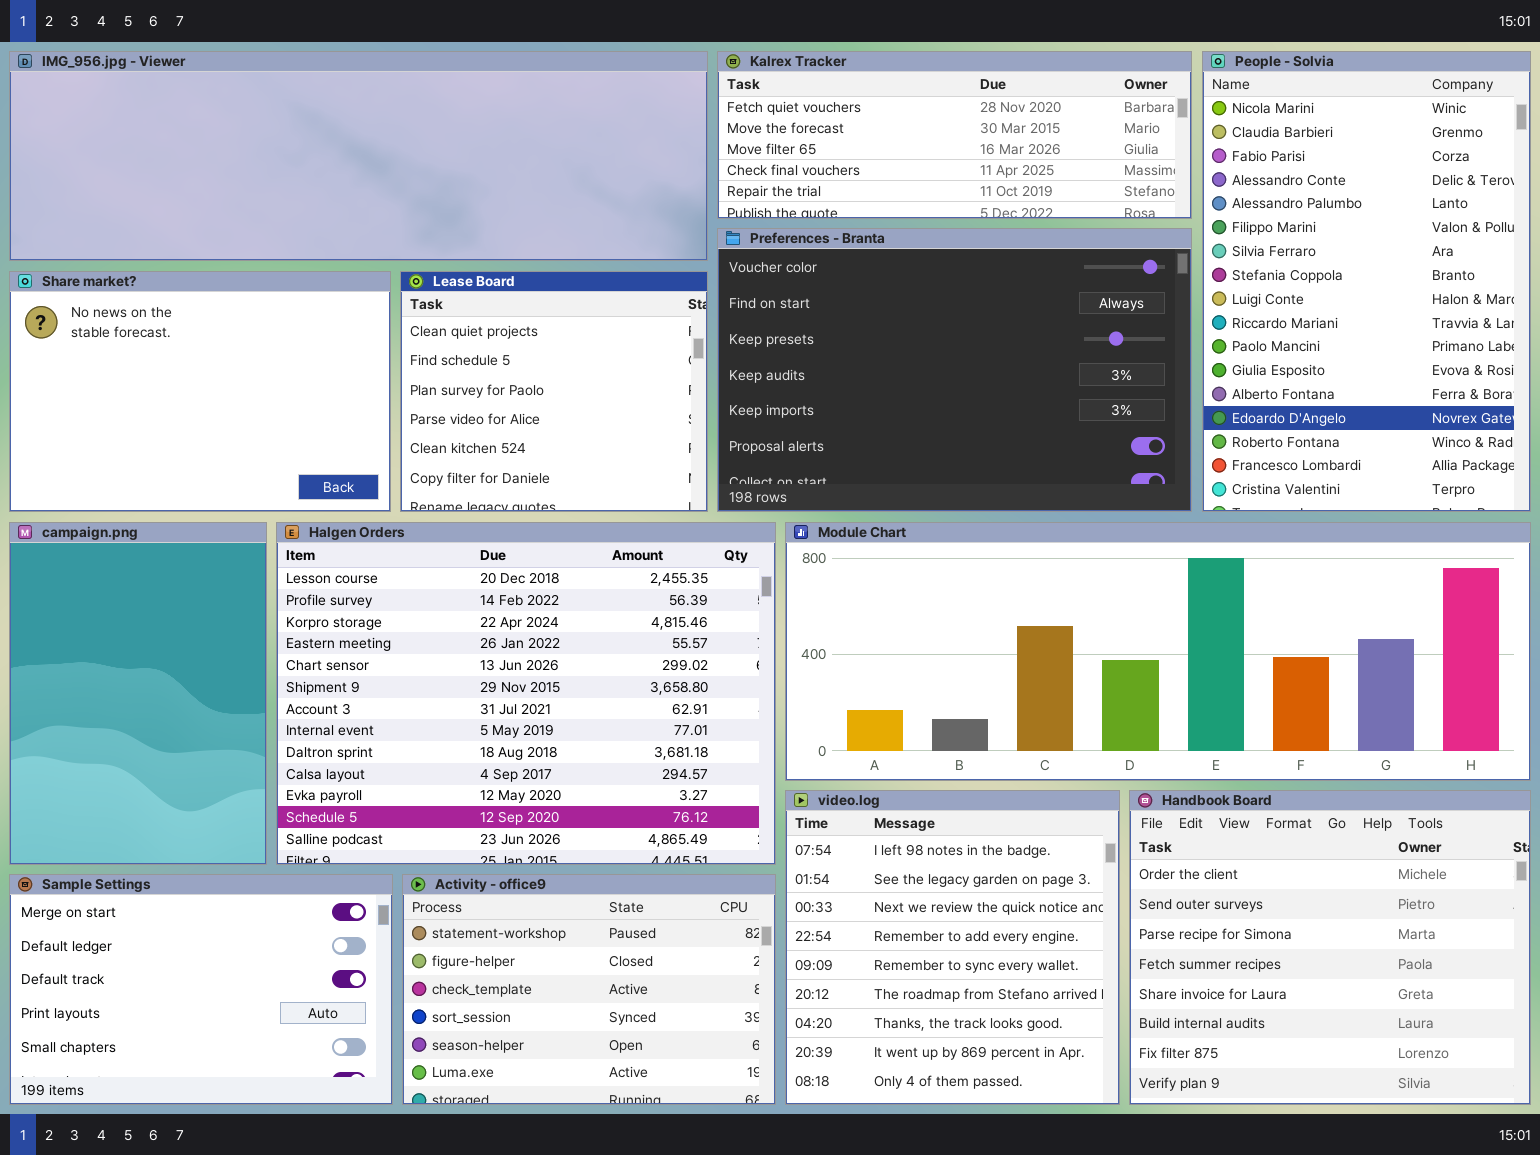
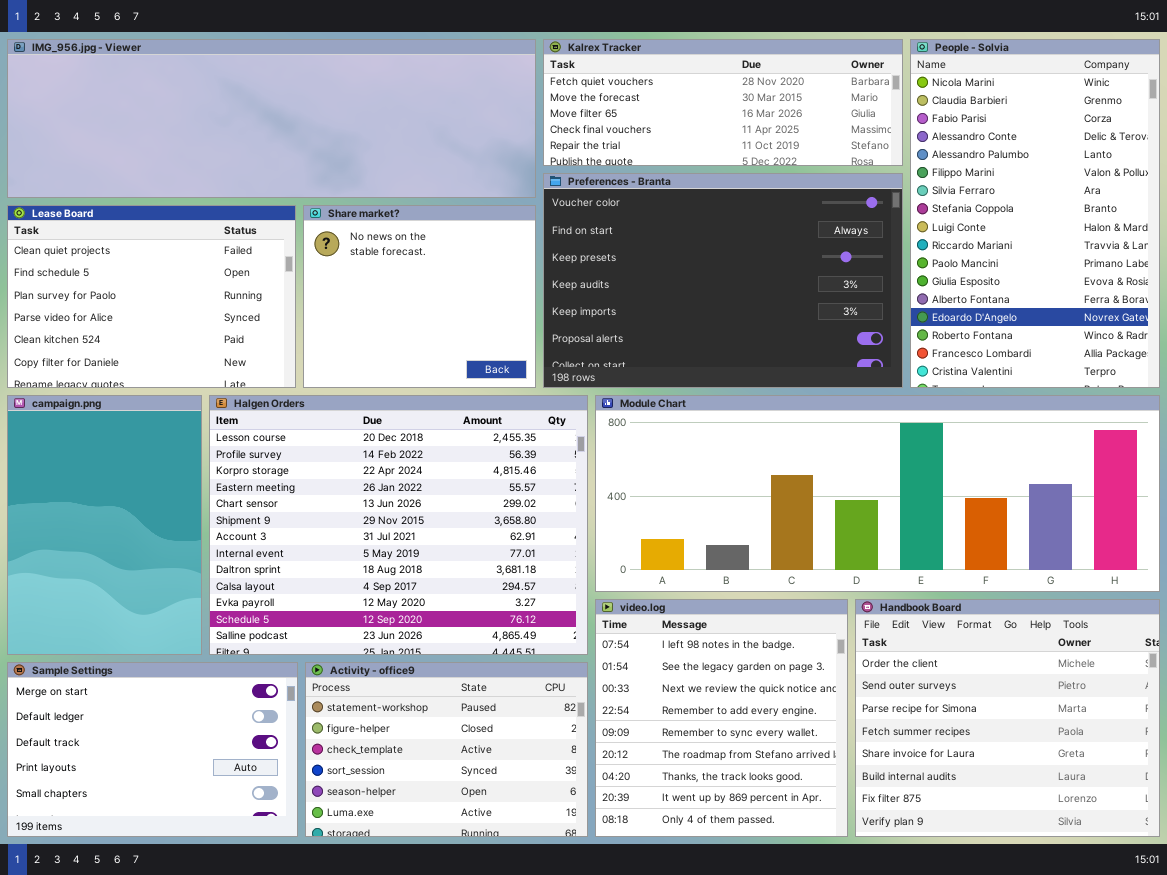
Share market?: [9,271,391,512] -> [303,205,536,388], moved, resized
Lease Board: [400,271,708,512] -> [7,205,296,388], moved, resized

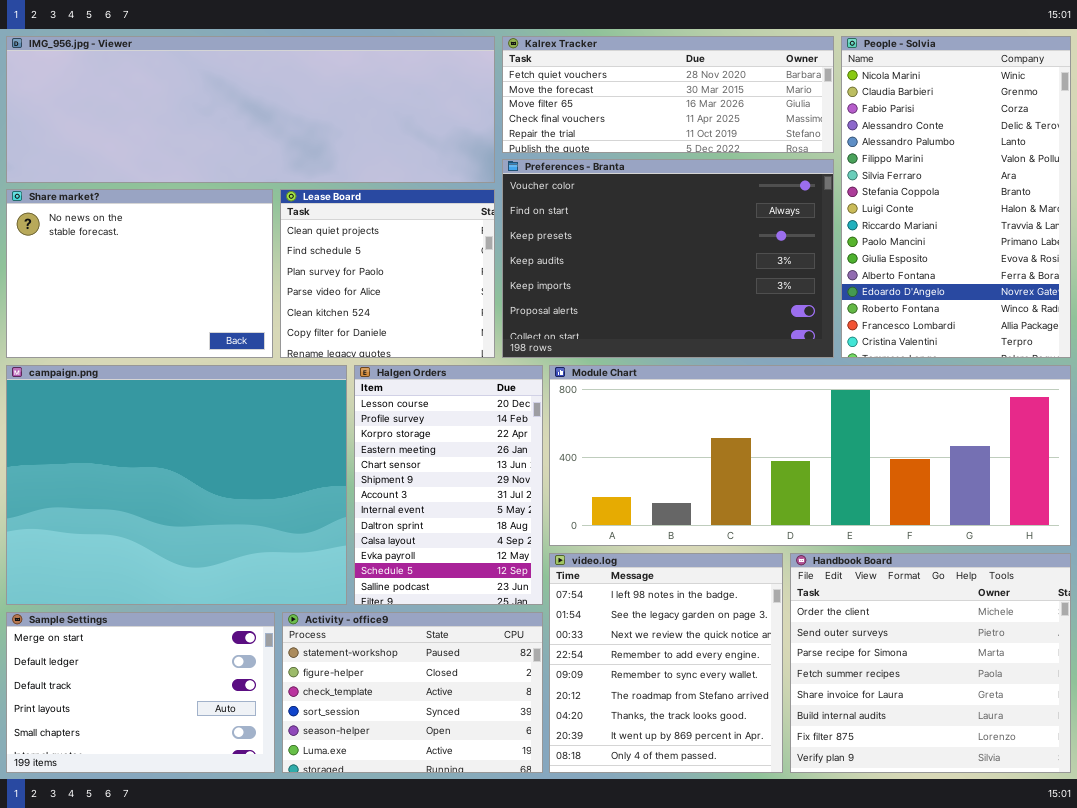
Lease Board: [7,205,296,388] -> [280,189,495,358], moved, resized
Share market?: [303,205,536,388] -> [6,189,273,358], moved, resized
campaign.png: [7,395,202,655] -> [6,365,347,605], resized
Halgen Orders: [209,395,588,655] -> [354,365,543,605], resized

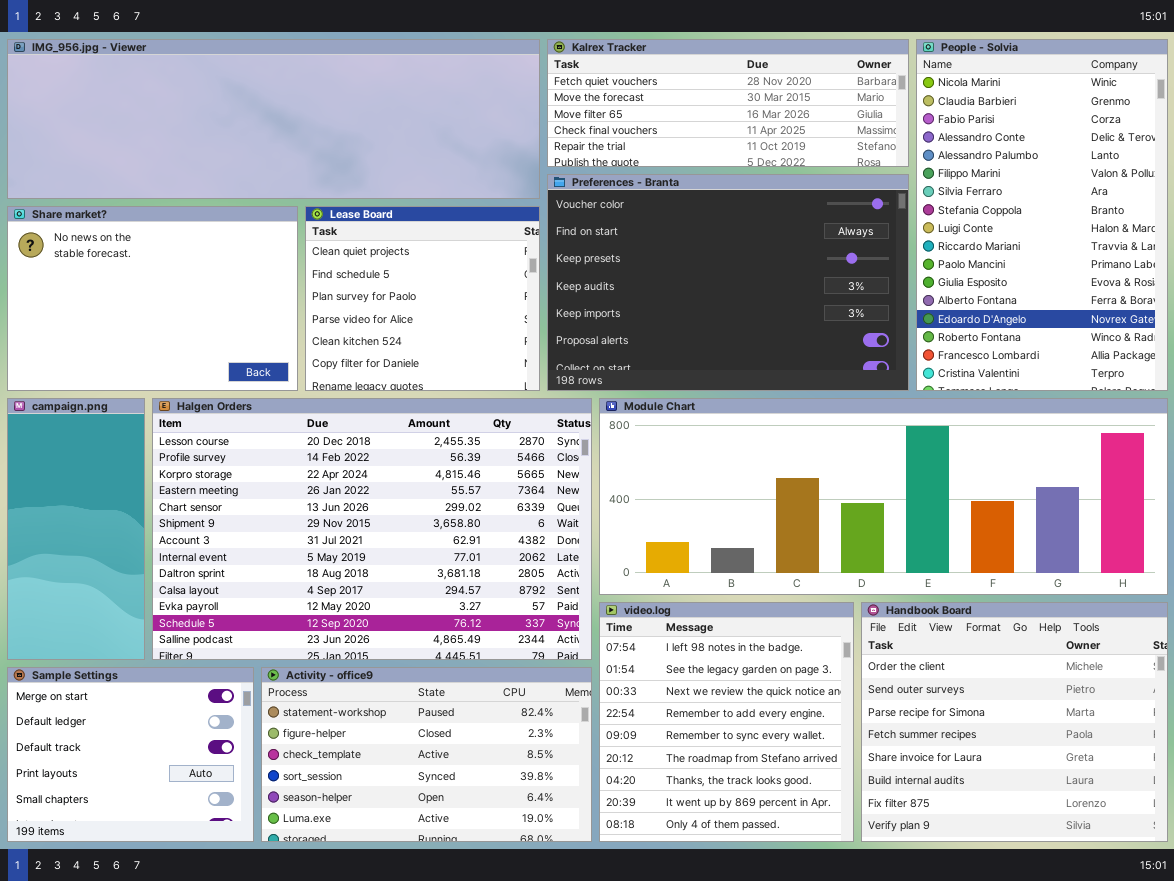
campaign.png: [6,365,347,605] -> [7,398,145,660], resized
Halgen Orders: [354,365,543,605] -> [152,398,592,660], resized
Sample Settings: [6,612,275,773] -> [7,667,254,842], resized
Activity - office9: [282,612,543,773] -> [261,667,592,842], resized

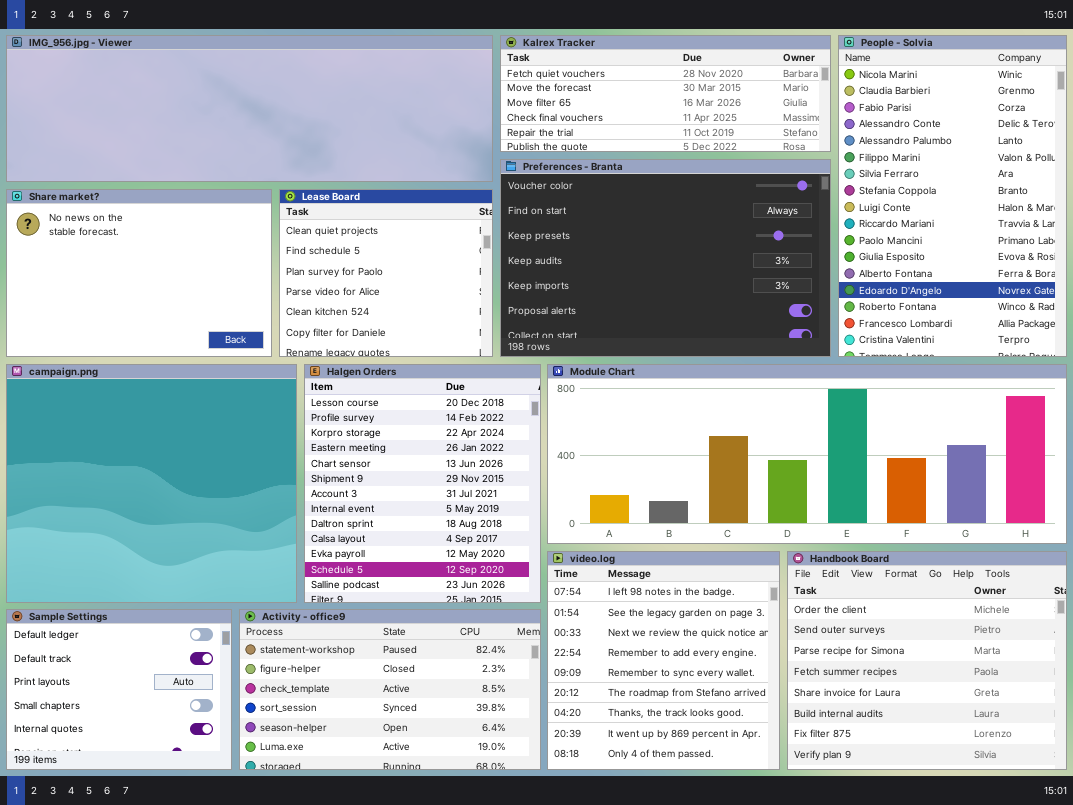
campaign.png: [7,398,145,660] -> [6,364,297,603], resized
Halgen Orders: [152,398,592,660] -> [304,364,541,603], resized
Sample Settings: [7,667,254,842] -> [6,609,232,770], scrolled down 1 row

